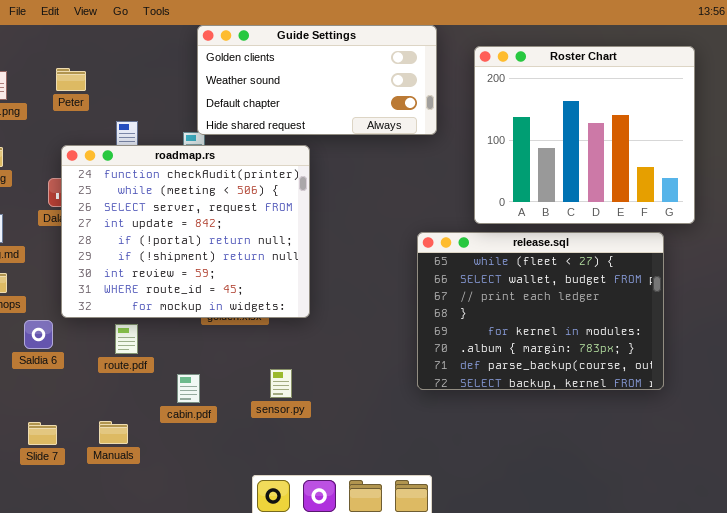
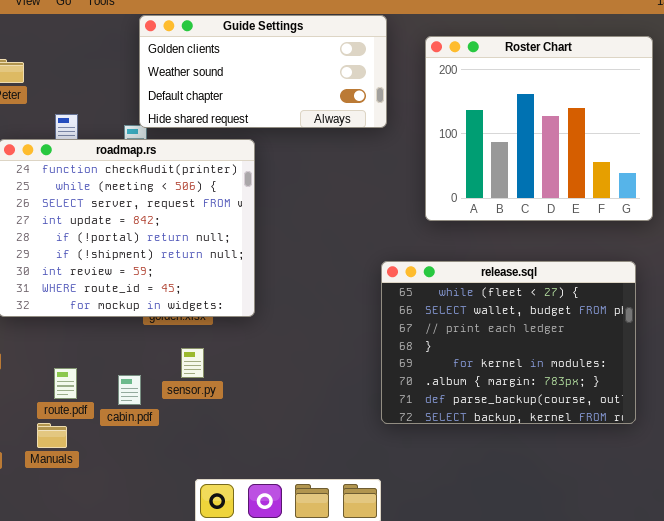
release.sql: [417,232,664,390] -> [381,261,636,424], moved
route.pdf: [115,324,138,354] -> [54,368,77,399], moved
sensor.py: [270,369,292,398] -> [181,348,204,378], moved

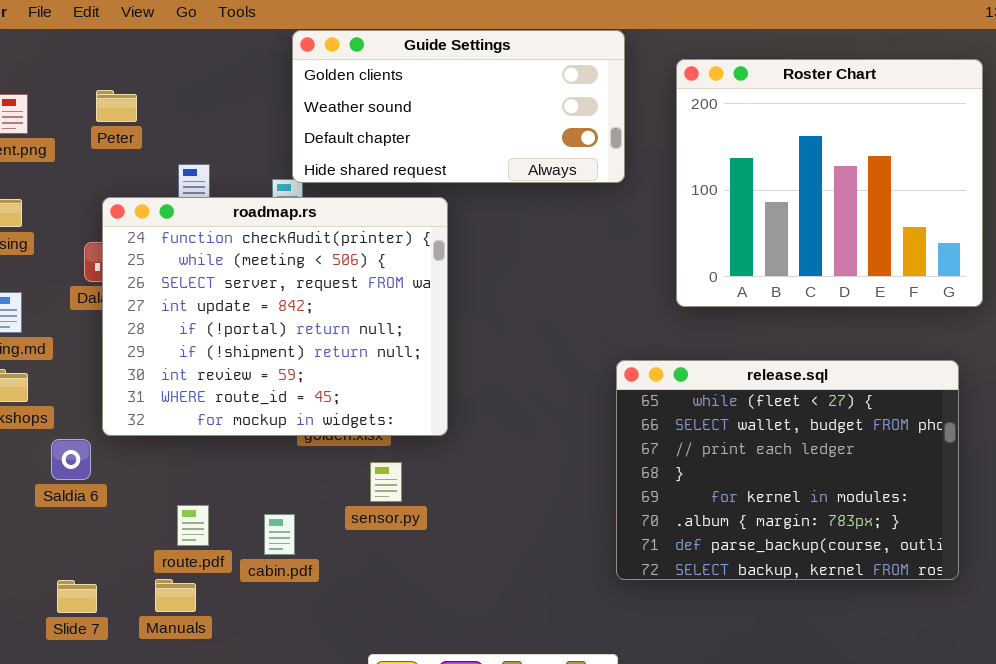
sensor.py: [181,348,204,378] -> [370,462,402,502], moved

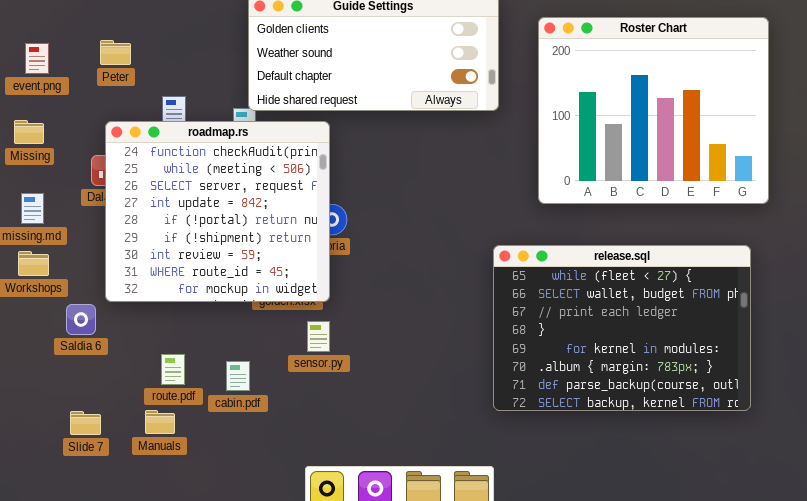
roadmap.rs: [102,197,448,436] -> [105,121,330,302], resized

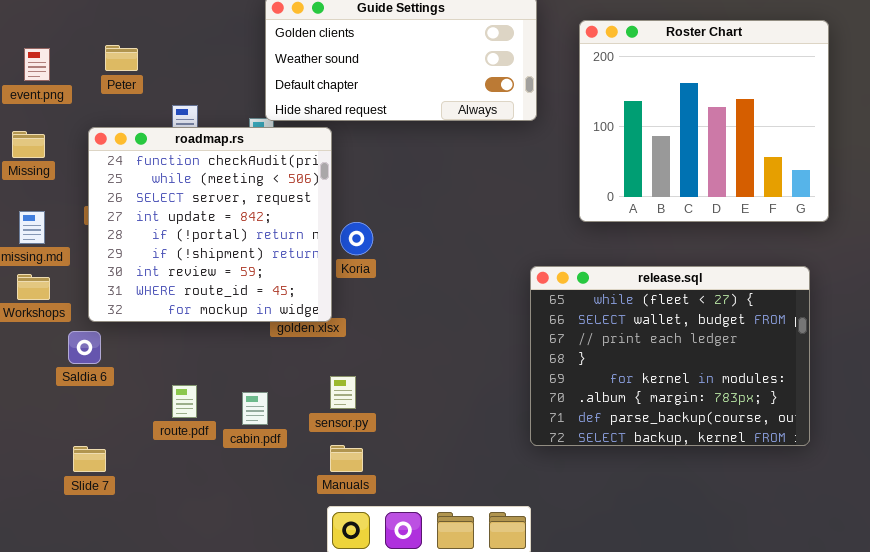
roadmap.rs: [105,121,330,302] -> [88,127,332,322], moved
sensor.py: [307,321,330,352] -> [330,376,356,409], moved
Manuals: [145,410,175,434] -> [330,445,363,472], moved

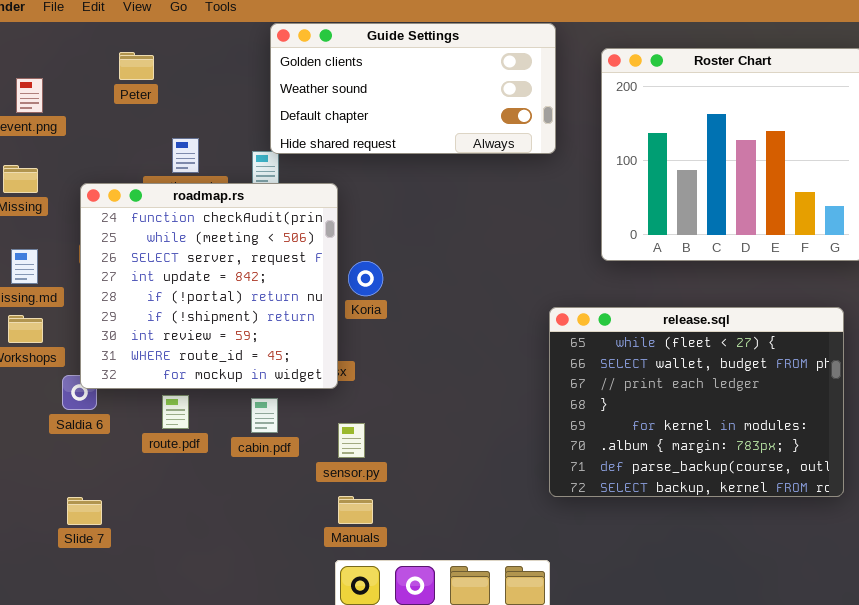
Peter: [105,45,138,71] -> [119,52,154,80], moved
roadmap.rs: [88,127,332,322] -> [80,183,338,389], moved
route.pdf: [172,385,197,418] -> [162,395,189,429], moved
cabin.pdf: [242,392,268,425] -> [251,398,278,433], moved

